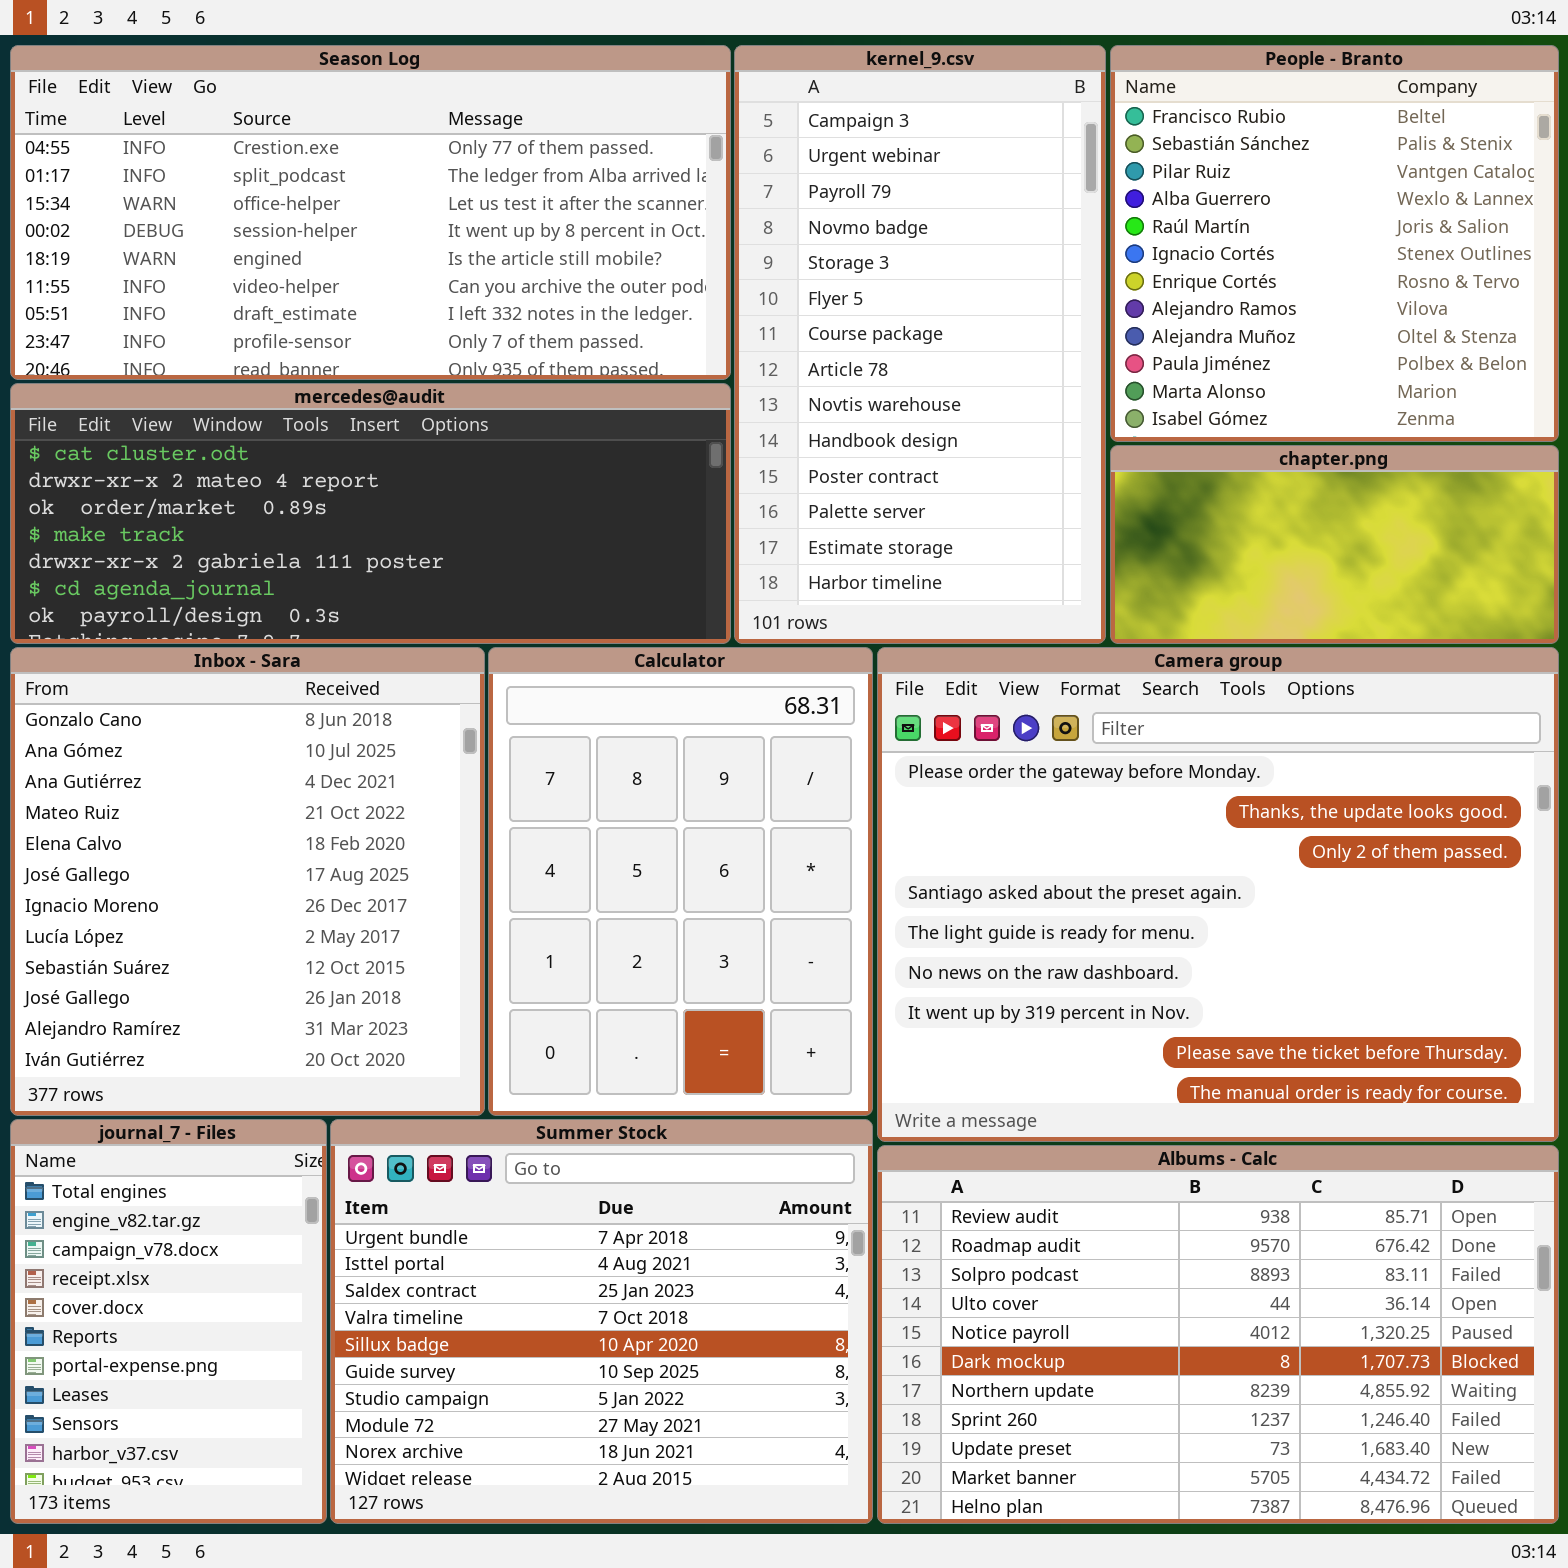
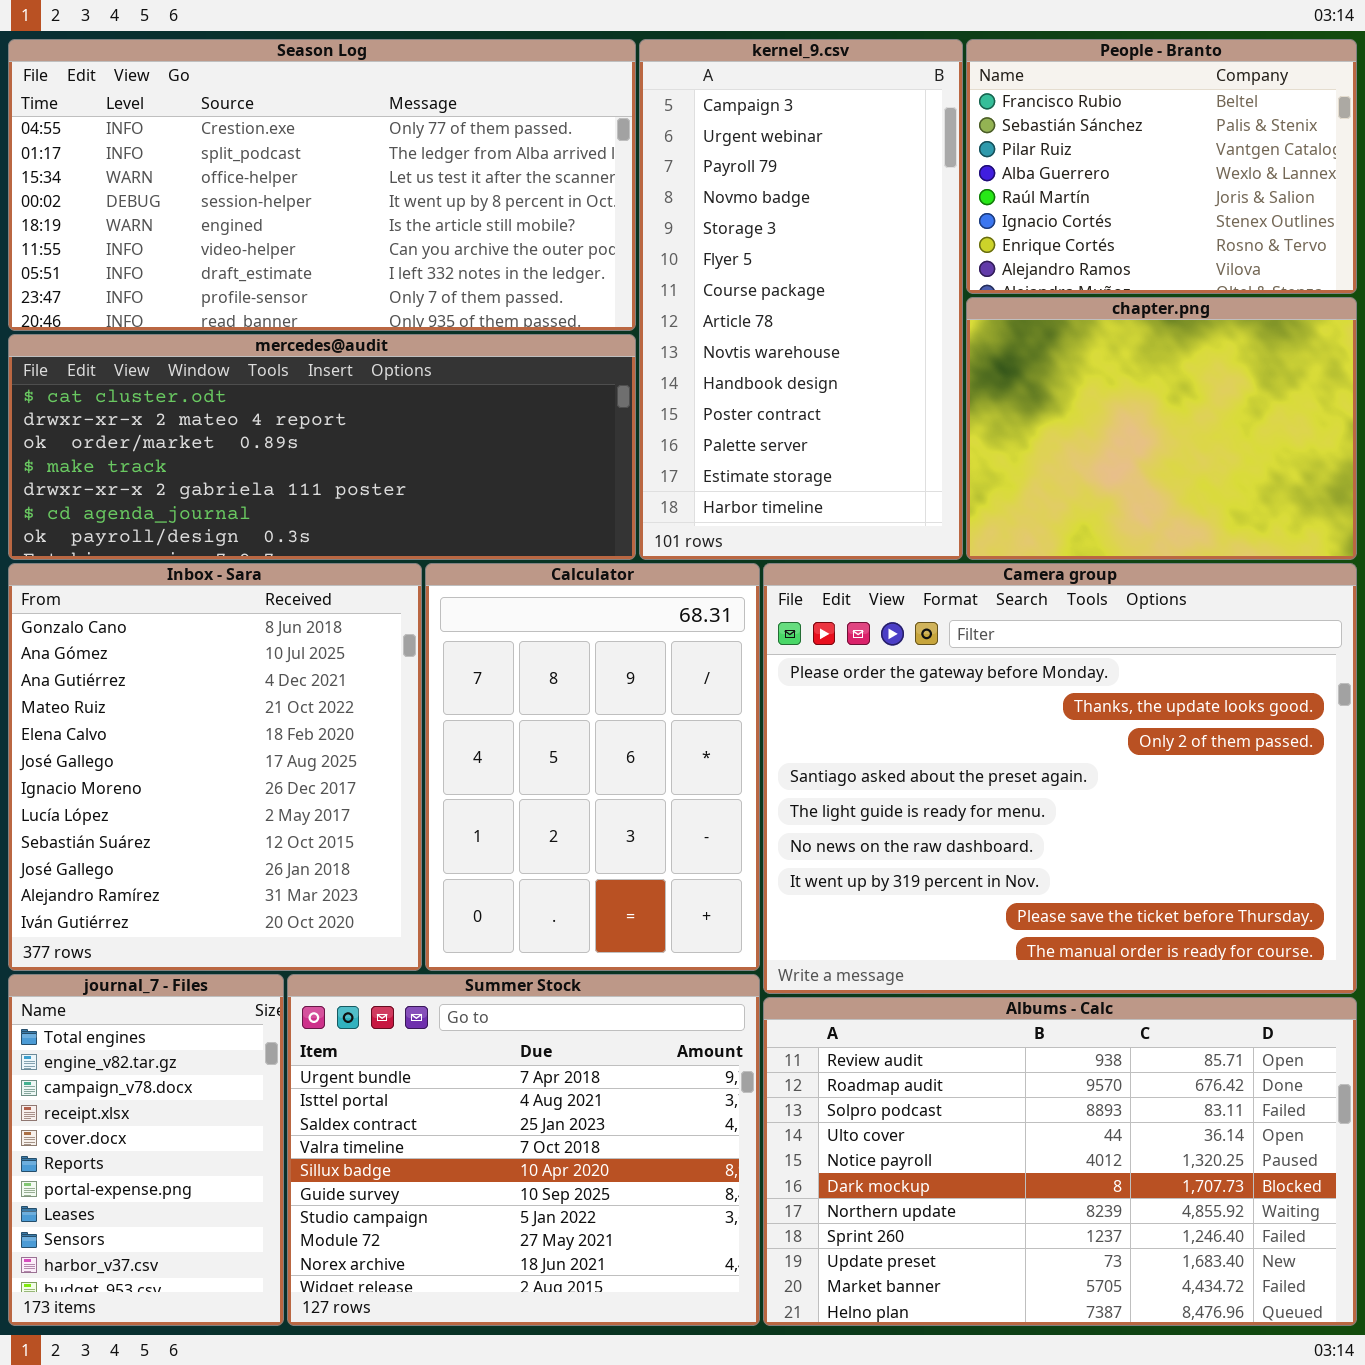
People - Branto: [1110,45,1559,442] -> [966,39,1357,294], resized
chapter.png: [1110,445,1559,644] -> [966,297,1357,560], resized

